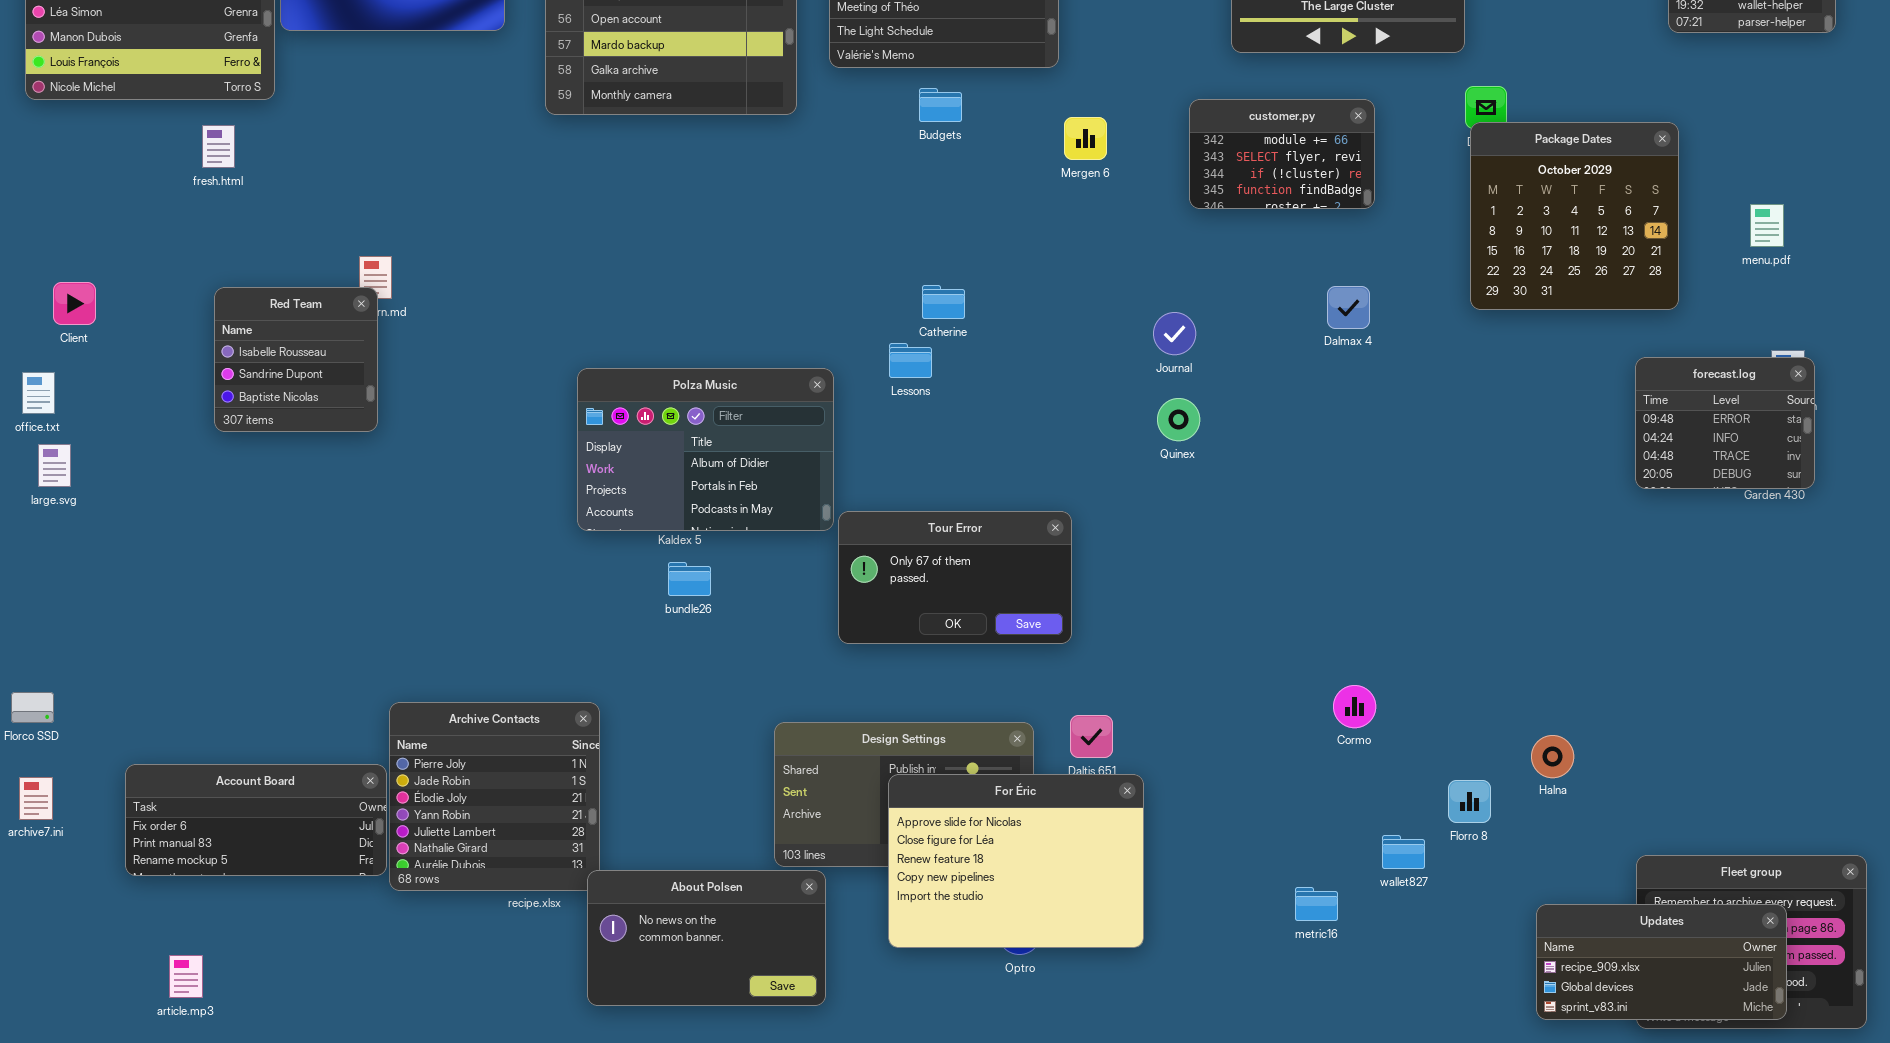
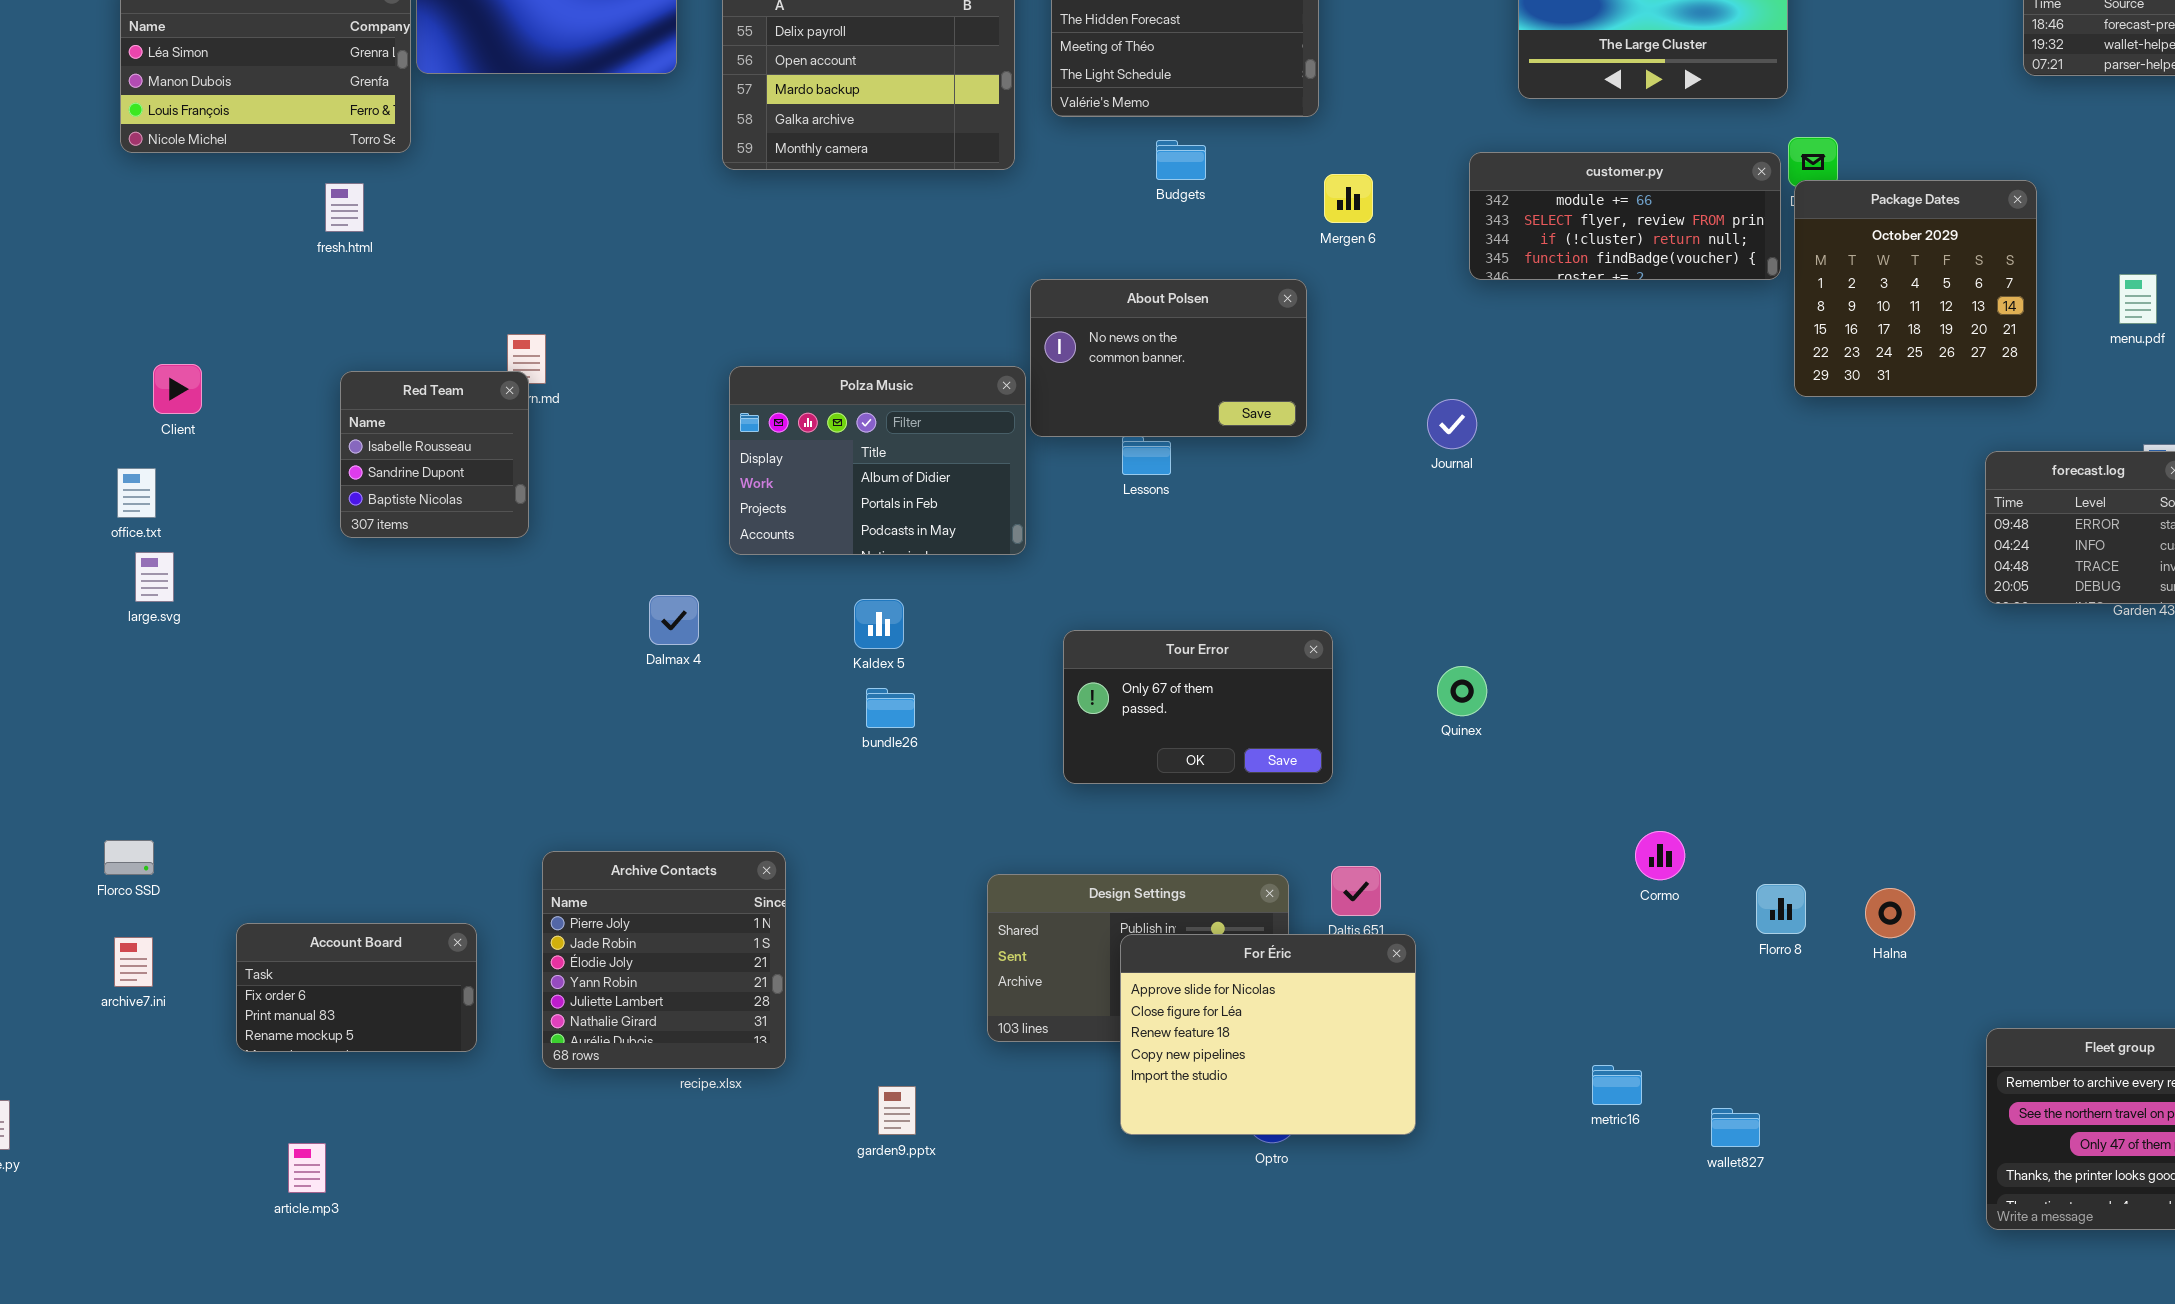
customer.py: [1189,99,1375,209] -> [1469,152,1781,280], resized
Dalmax 4: [1327,286,1370,329] -> [649,595,699,645], moved
Polza Music: [577,368,834,531] -> [729,366,1026,555], moved
Quinex: [1157,398,1200,441] -> [1437,666,1487,716], moved
Account Board: [125,764,387,876] -> [236,923,477,1052], resized
Florro 8: [1448,780,1491,823] -> [1756,884,1806,934], moved
wallet827: [1382,835,1425,869] -> [1711,1108,1760,1147], moved
About Polsen: [587,870,826,1006] -> [1030,279,1307,437], moved
Updates: [1536,904,1787,1020] -> none, closed

